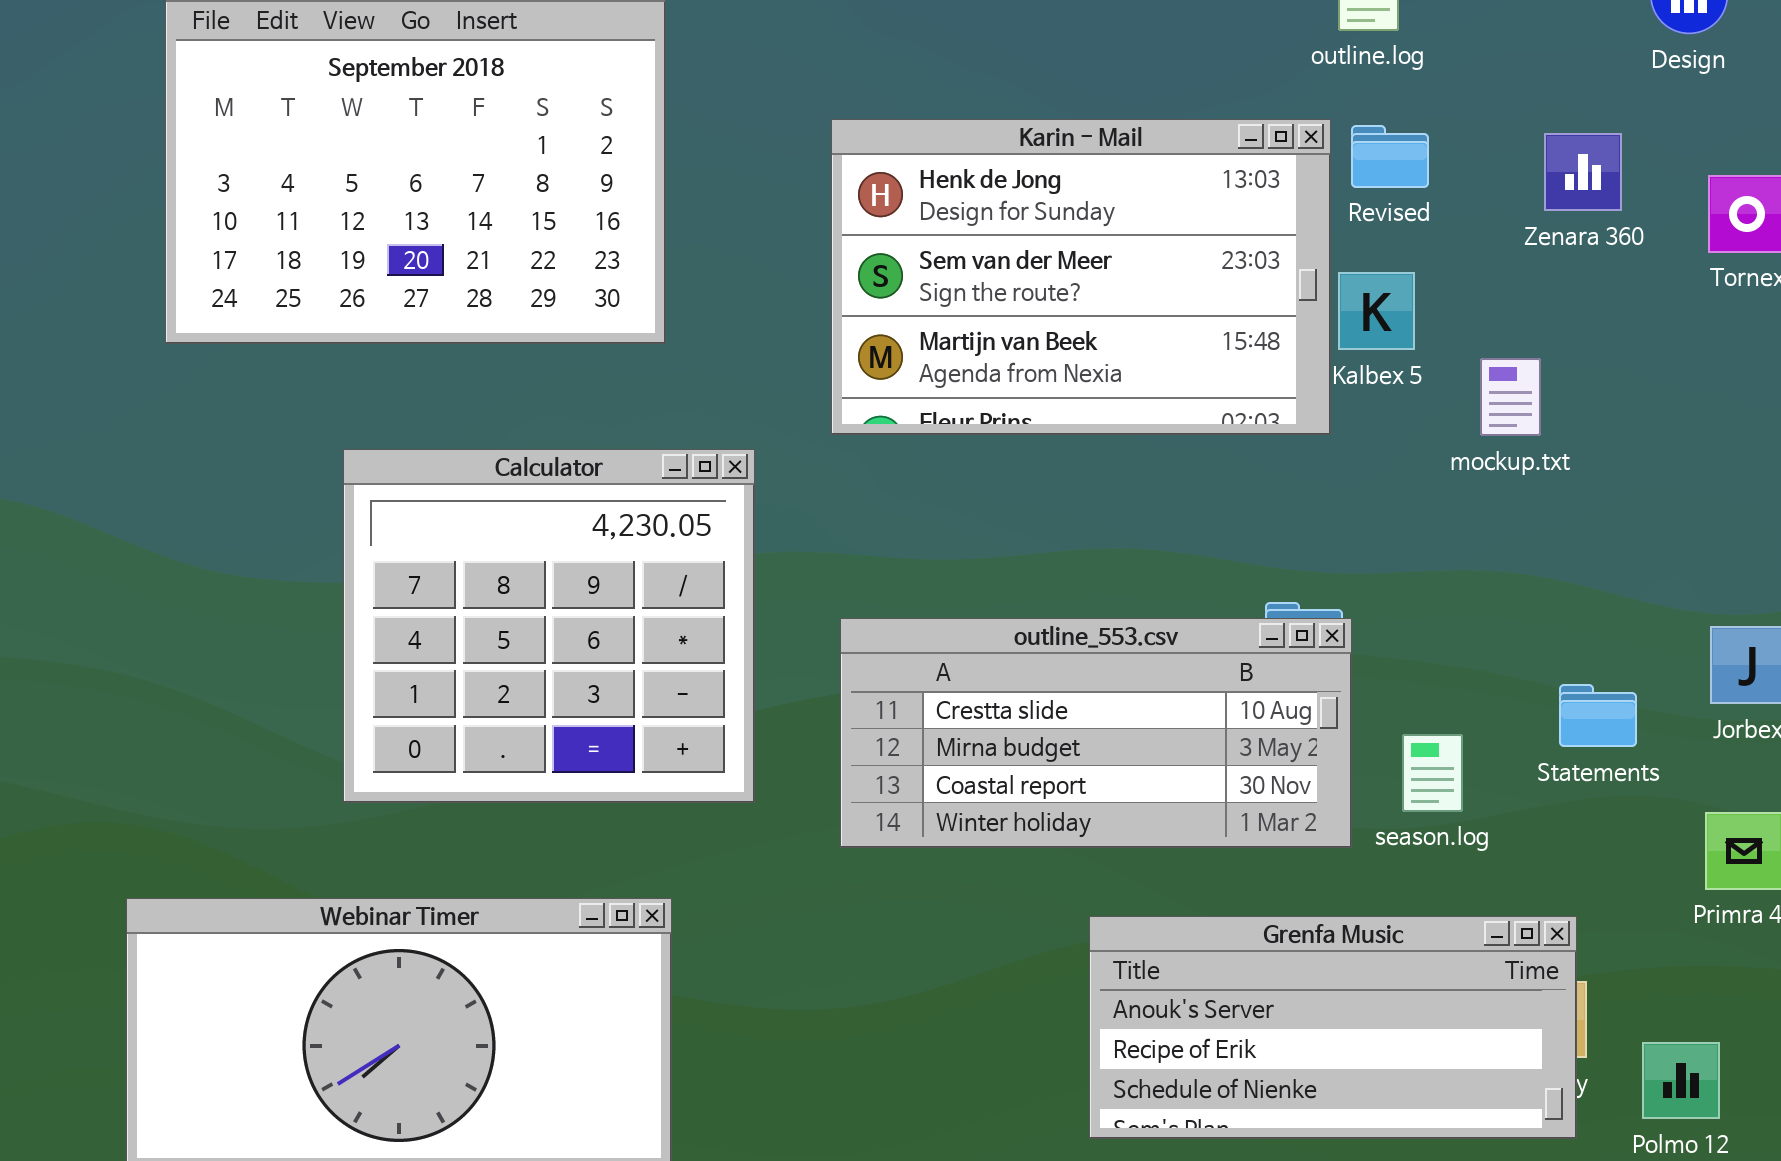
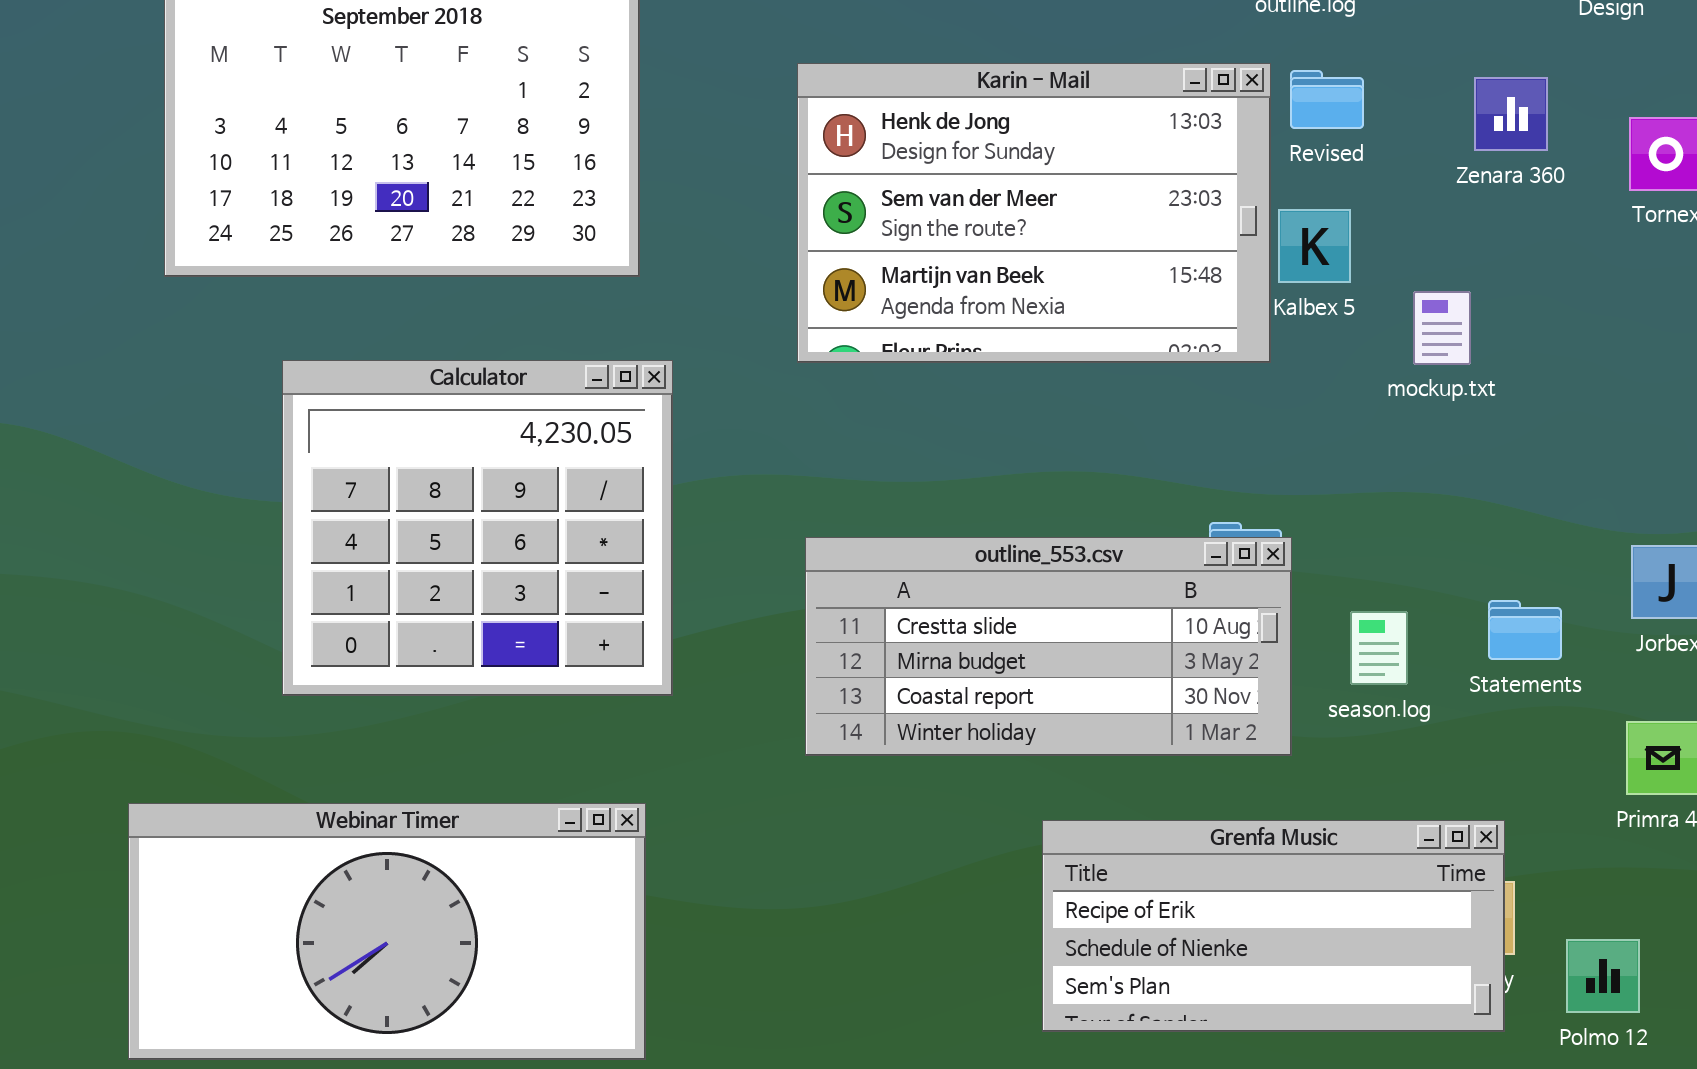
Calculator: [343,449,755,803] -> [282,360,673,696], moved
season.log: [1402,734,1463,812] -> [1350,611,1408,685], moved
Grenfa Music: [1089,916,1577,1139] -> [1042,820,1505,1032], scrolled down 1 row

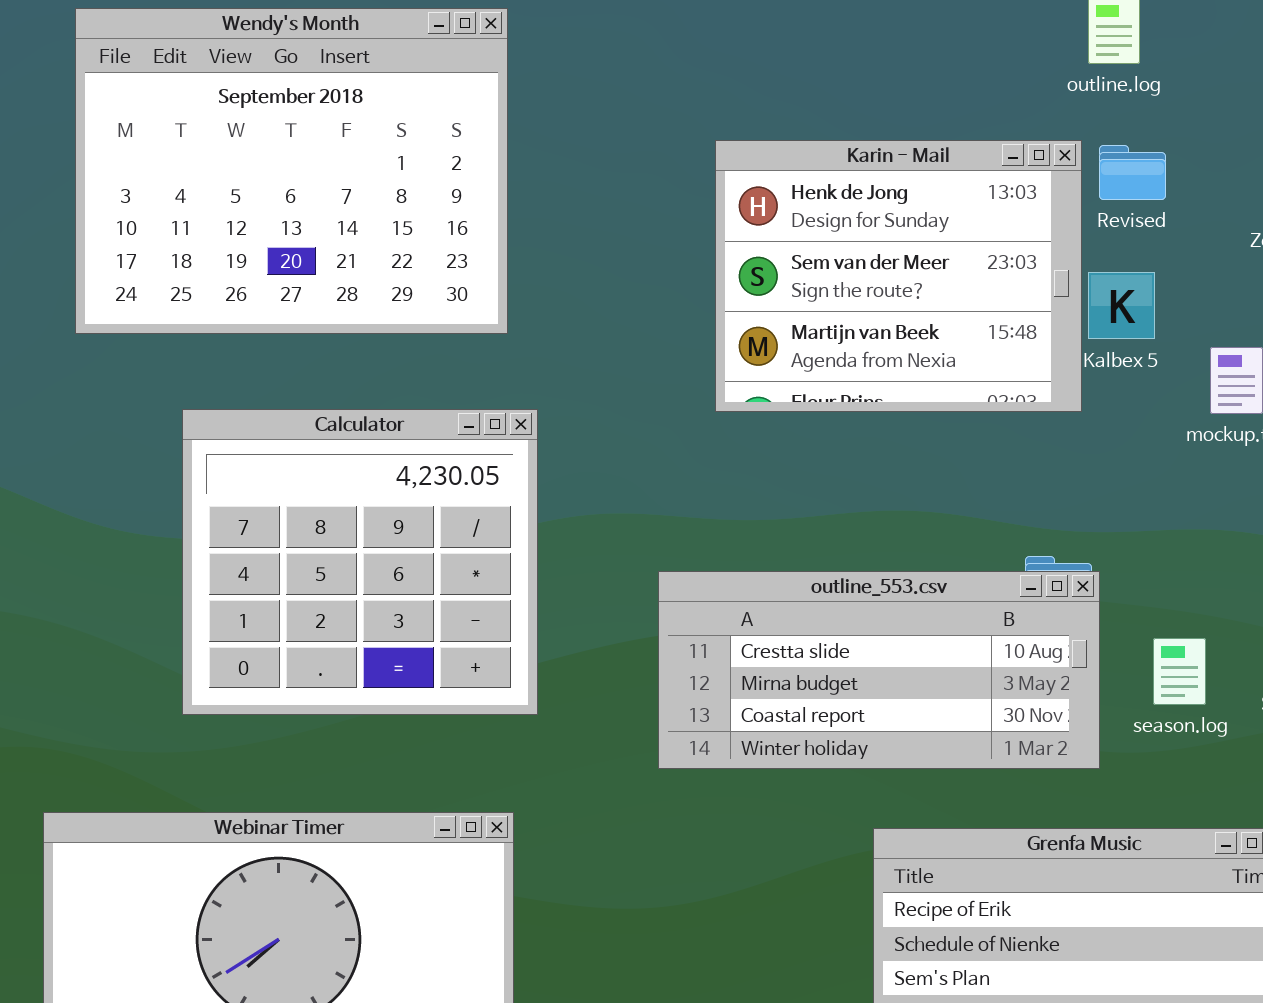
Karin - Mail: [797,63,1271,363] -> [715,140,1082,412], resized

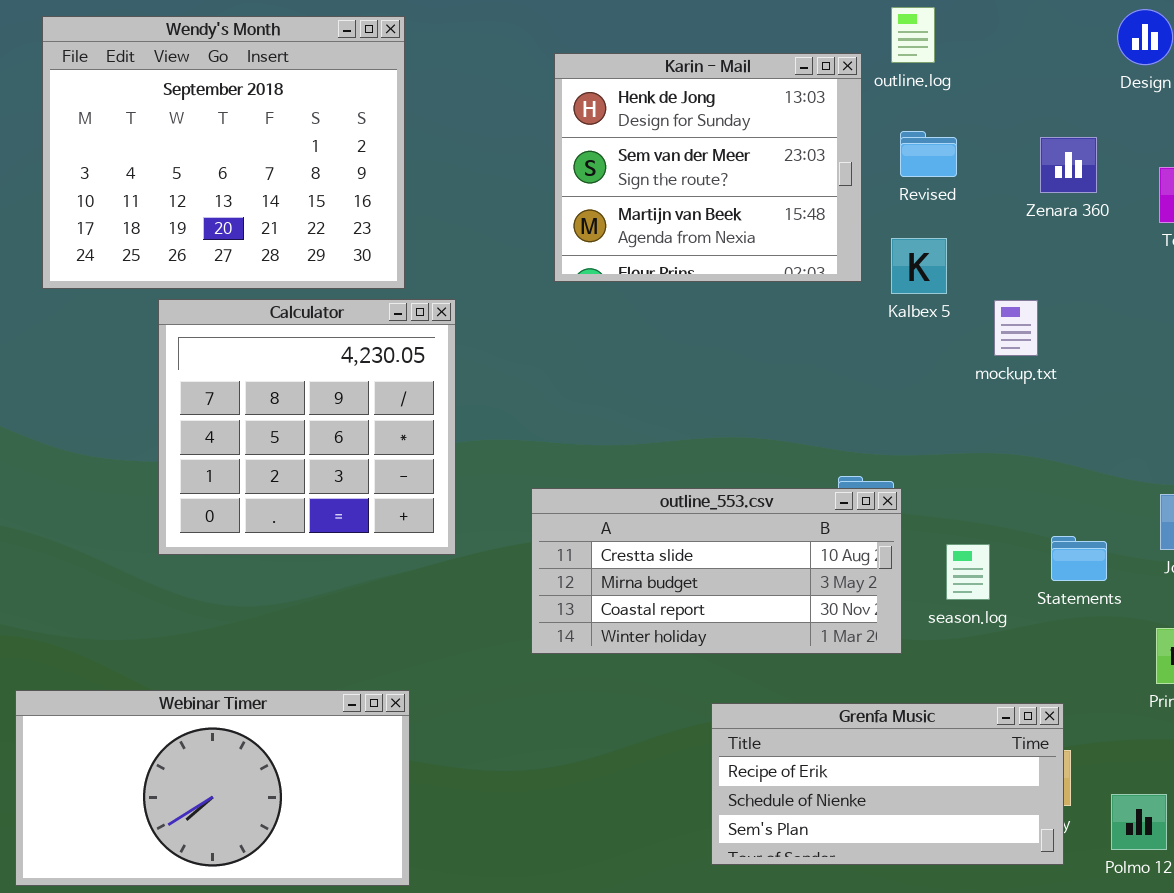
Karin - Mail: [715,140,1082,412] -> [554,53,862,282], moved
Calculator: [182,409,538,715] -> [158,299,456,555], moved

